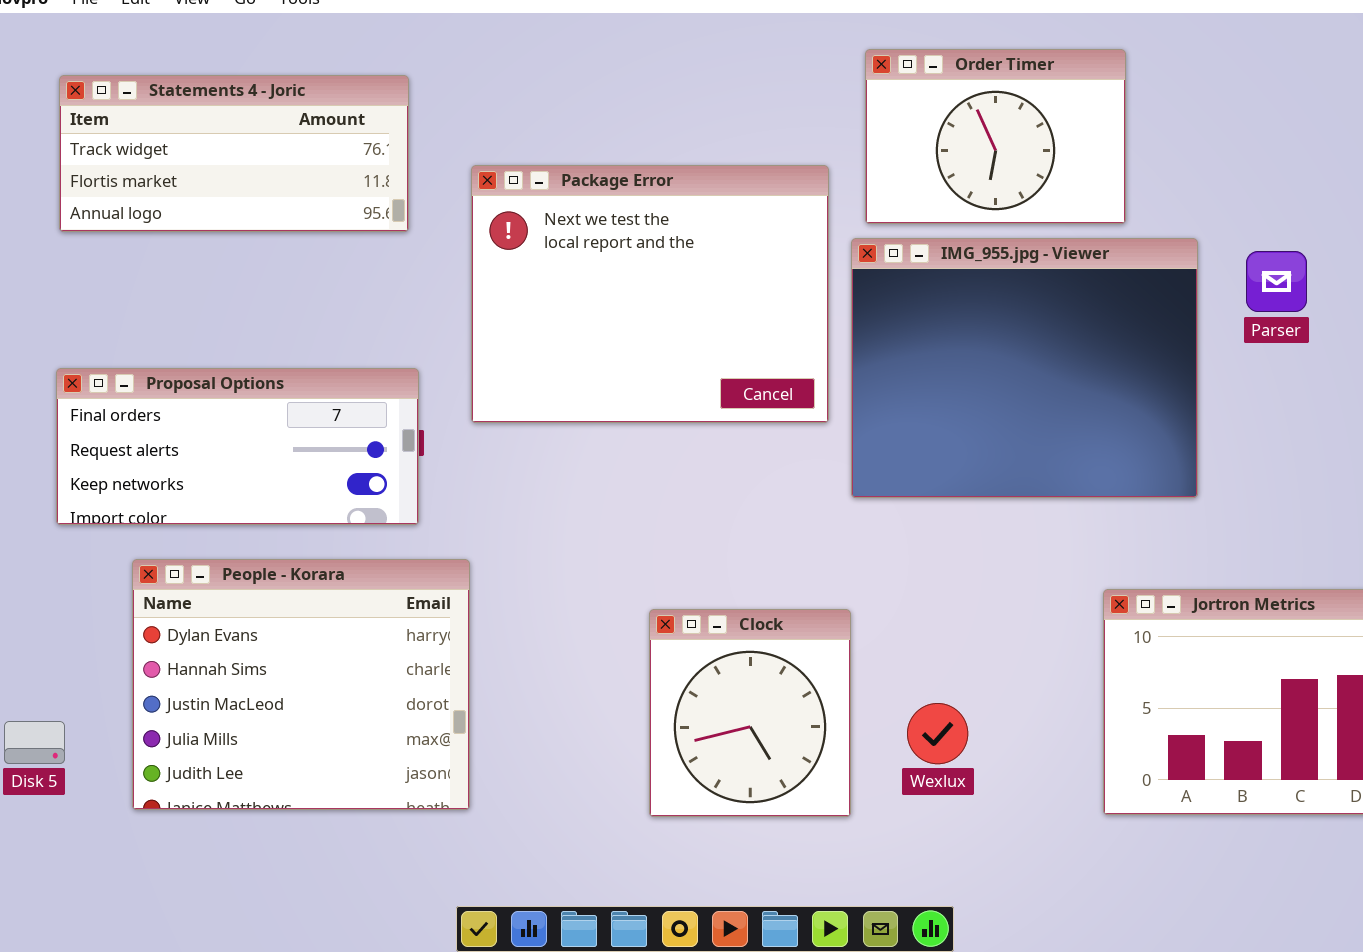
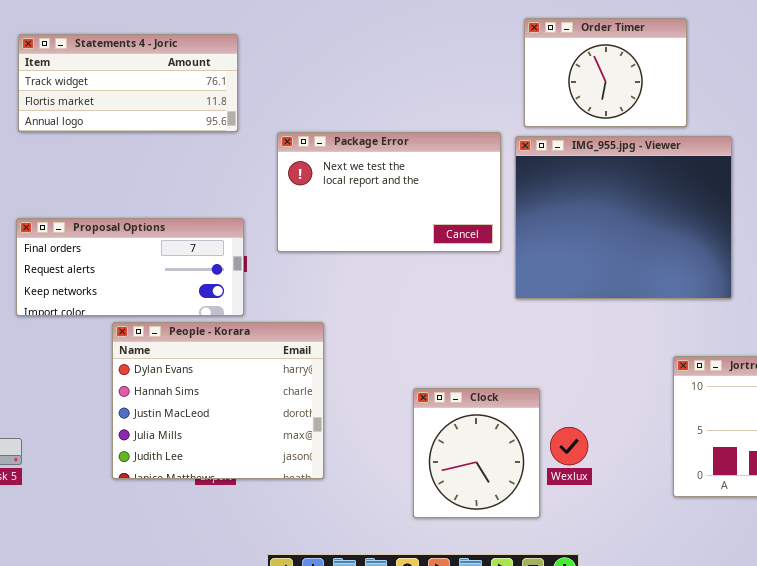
Package Error: [471,165,829,423] -> [277,132,501,252], resized
People - Korara: [132,559,470,810] -> [112,322,324,479], moved
Clock: [649,609,851,817] -> [413,388,540,518], moved

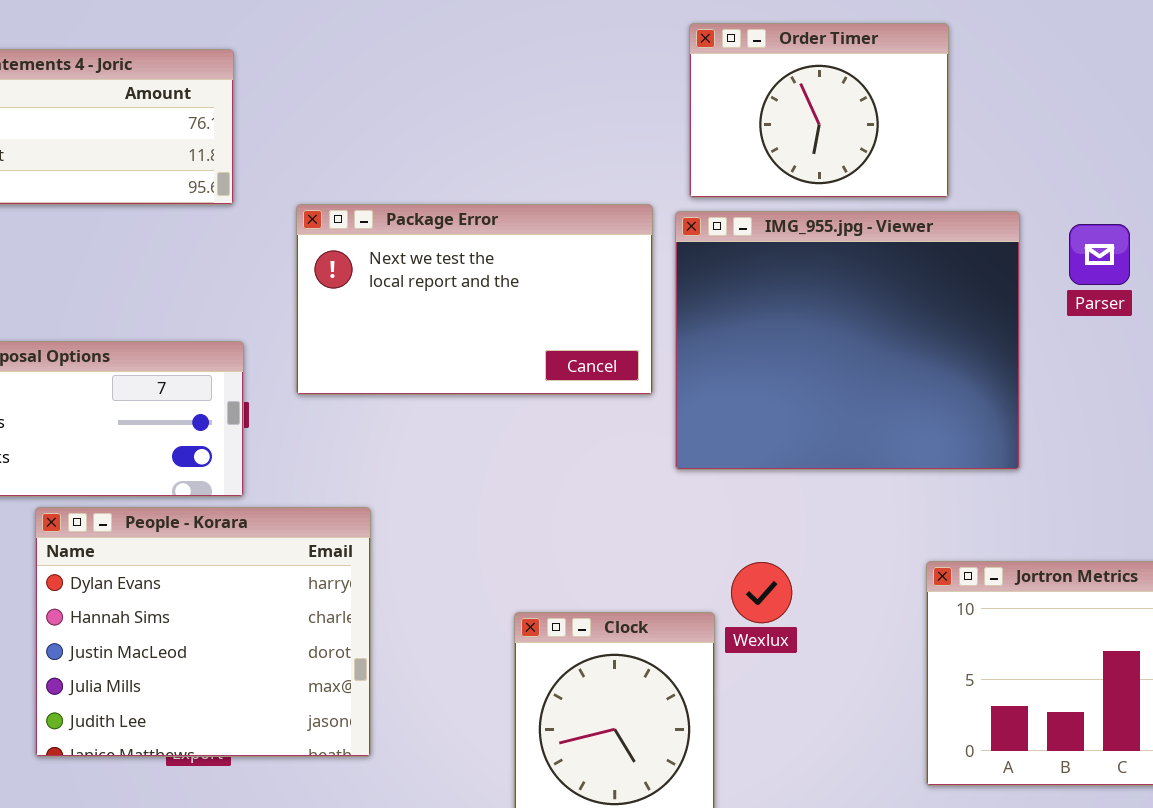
Wexlux: [550,427,588,465] -> [731,562,792,623], moved

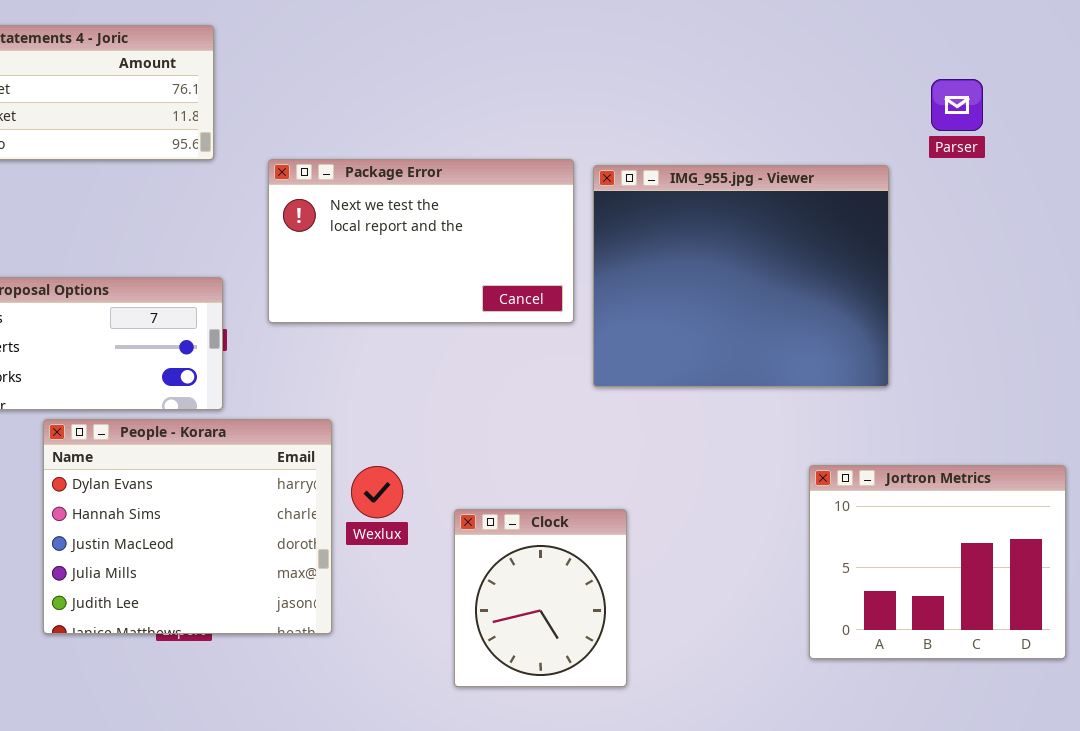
Order Timer: [689,23,949,198] -> none, closed
Parser: [1069,224,1130,285] -> [931,79,983,131], moved
Wexlux: [731,562,792,623] -> [351,466,403,518], moved

